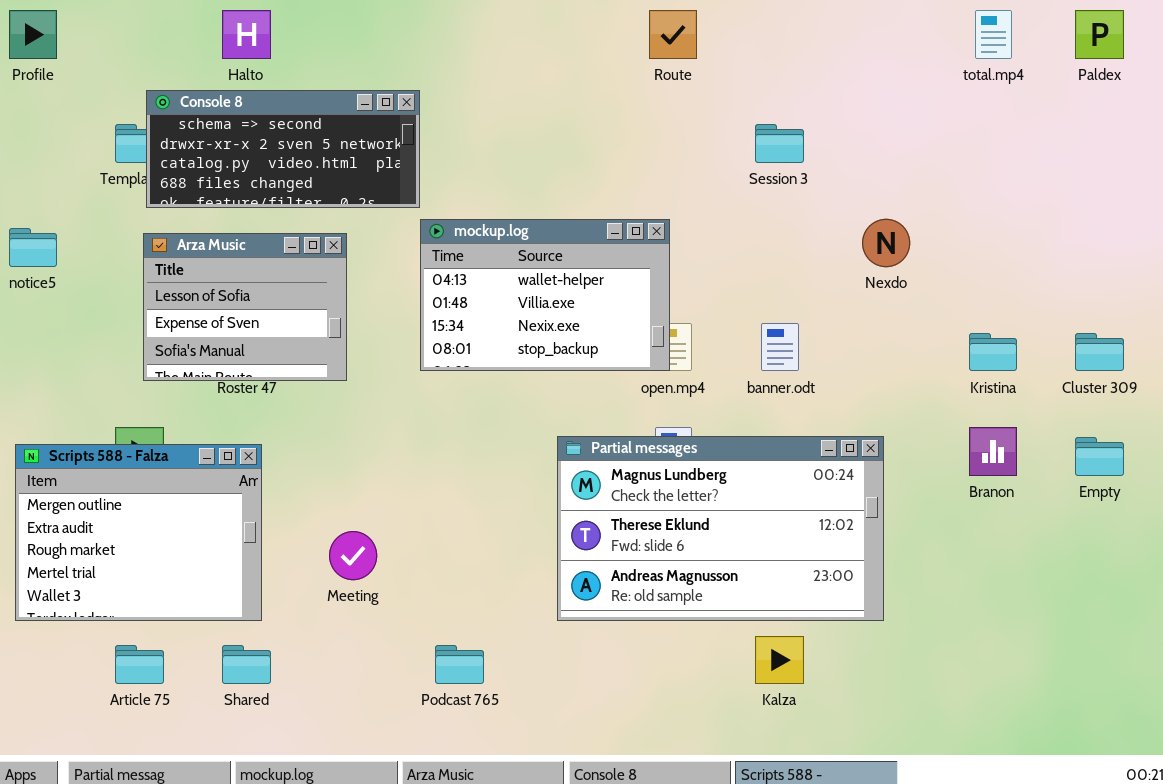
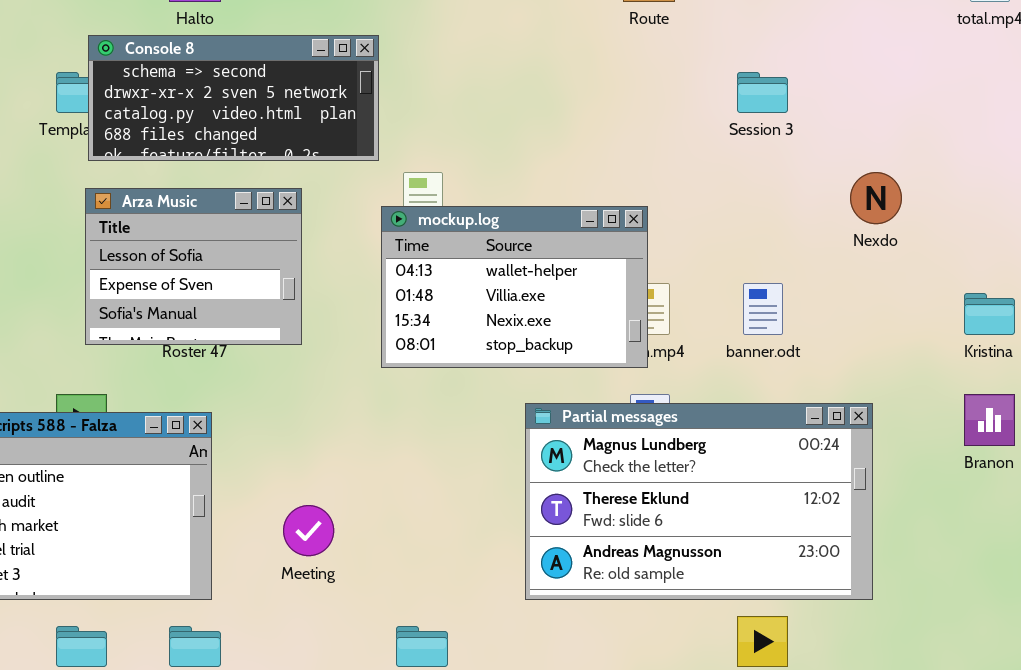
mockup.log: [420,219,670,371] -> [381,206,648,368], moved

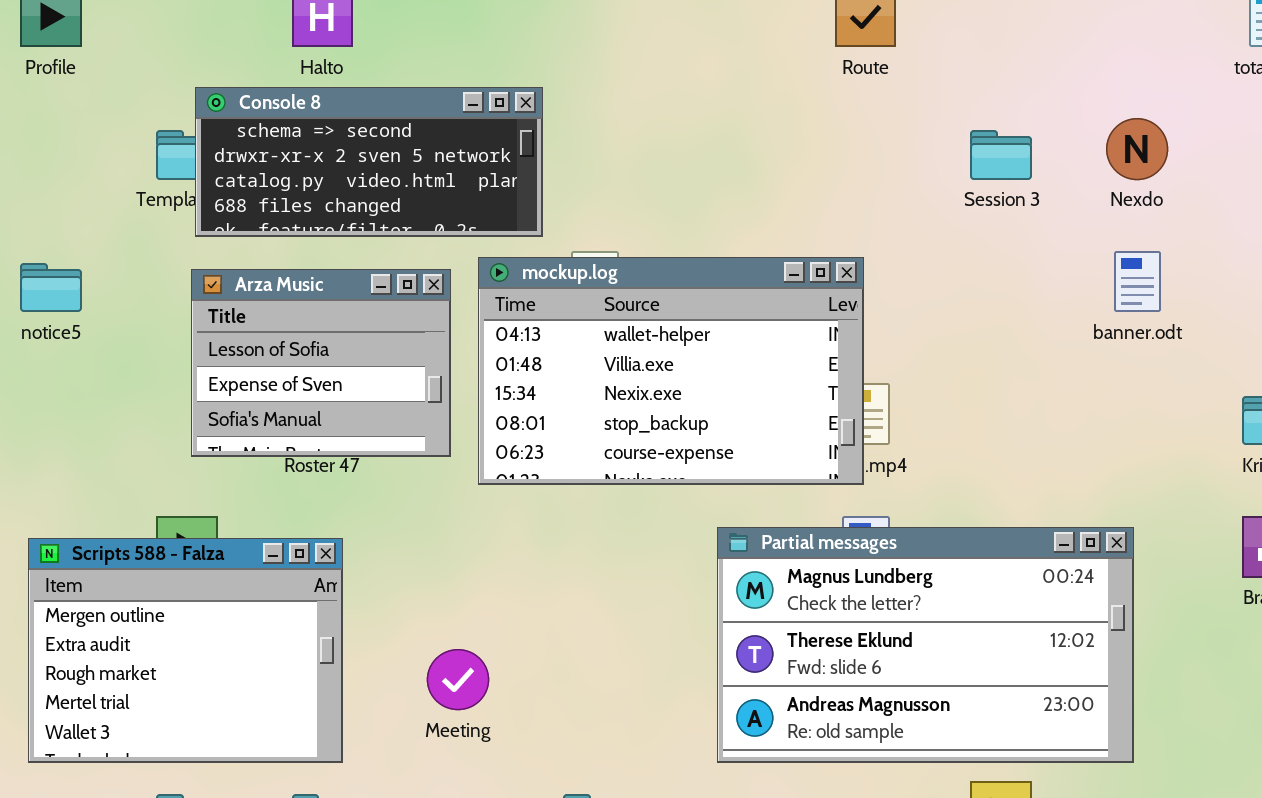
Nexdo: [850,172,902,224] -> [1106,118,1168,180], moved
mockup.log: [381,206,648,368] -> [478,257,864,485], resized
banner.odt: [743,283,783,335] -> [1114,251,1161,312], moved

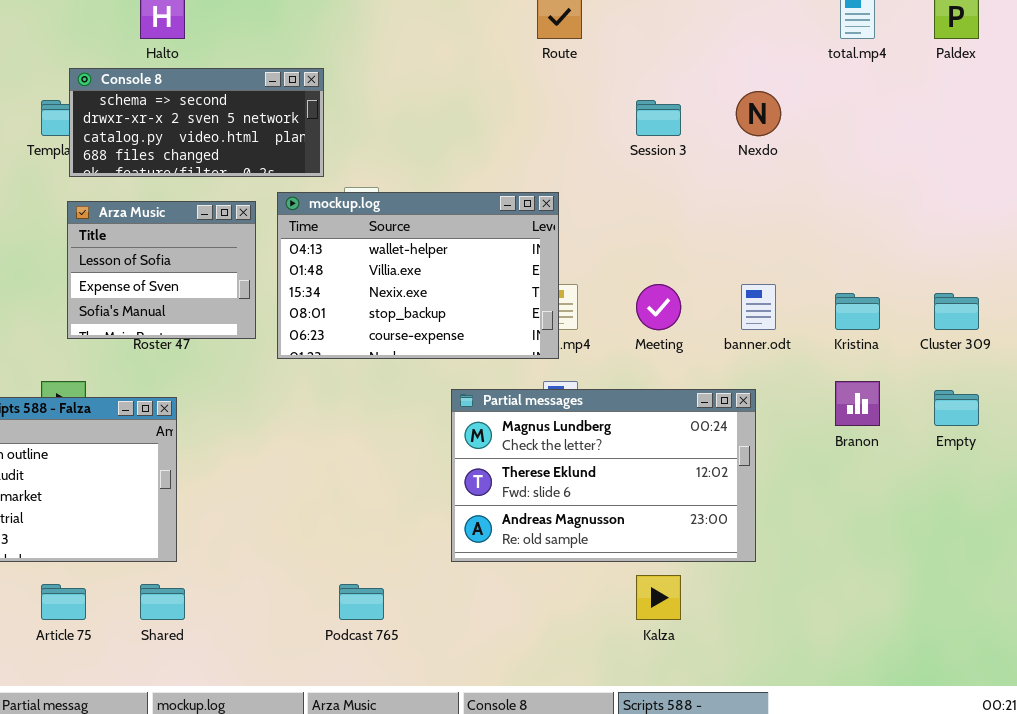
banner.odt: [1114,251,1161,312] -> [741,284,776,330], moved
Meeting: [427,649,489,710] -> [636,284,681,330], moved

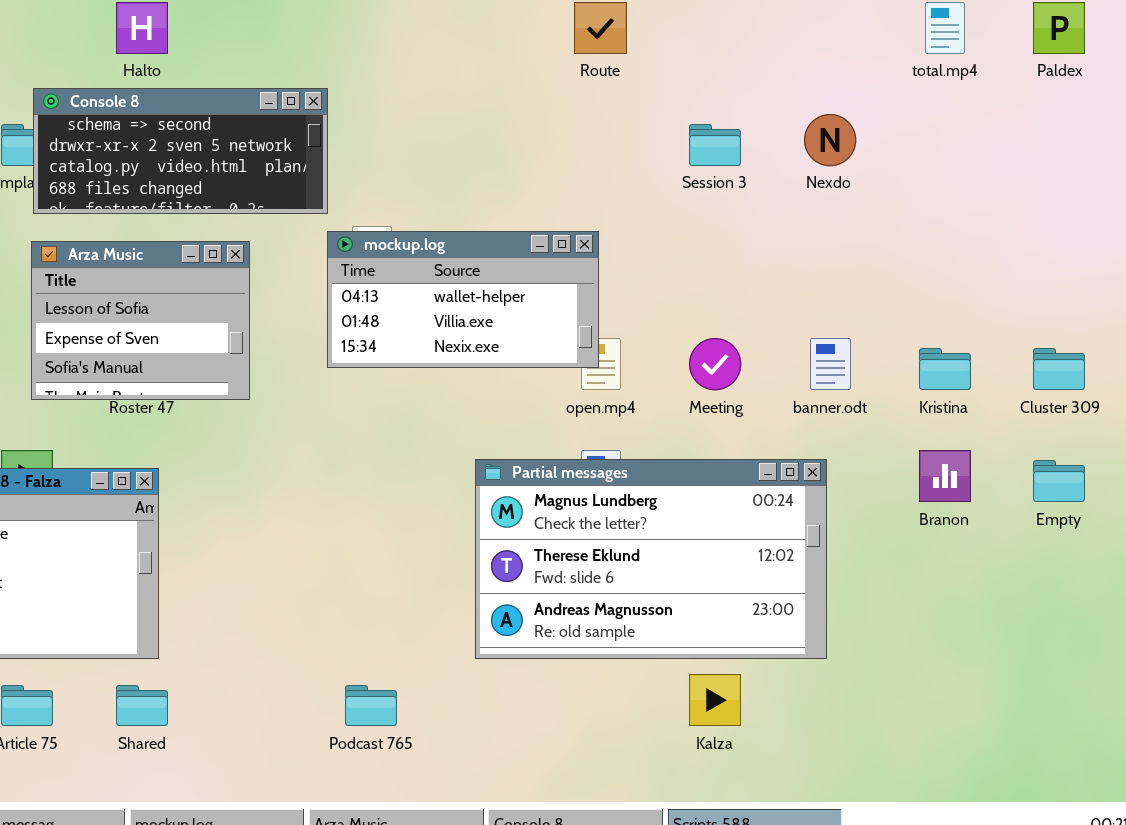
mockup.log: [277,192,559,359] -> [327,231,599,368], resized

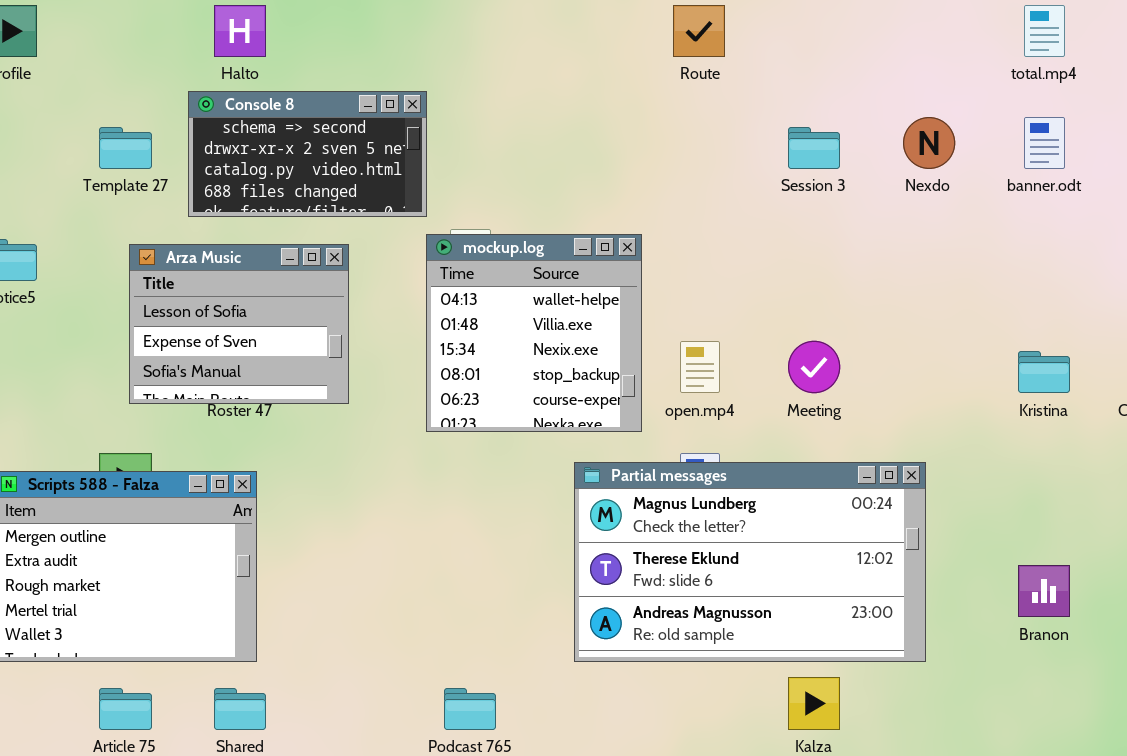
Console 8: [33,88,328,214] -> [188,91,427,217], resized
mockup.log: [327,231,599,368] -> [426,234,642,432], resized
banner.odt: [810,338,851,390] -> [1024,117,1065,169], moved
Branon: [919,450,971,502] -> [1018,565,1070,617], moved

